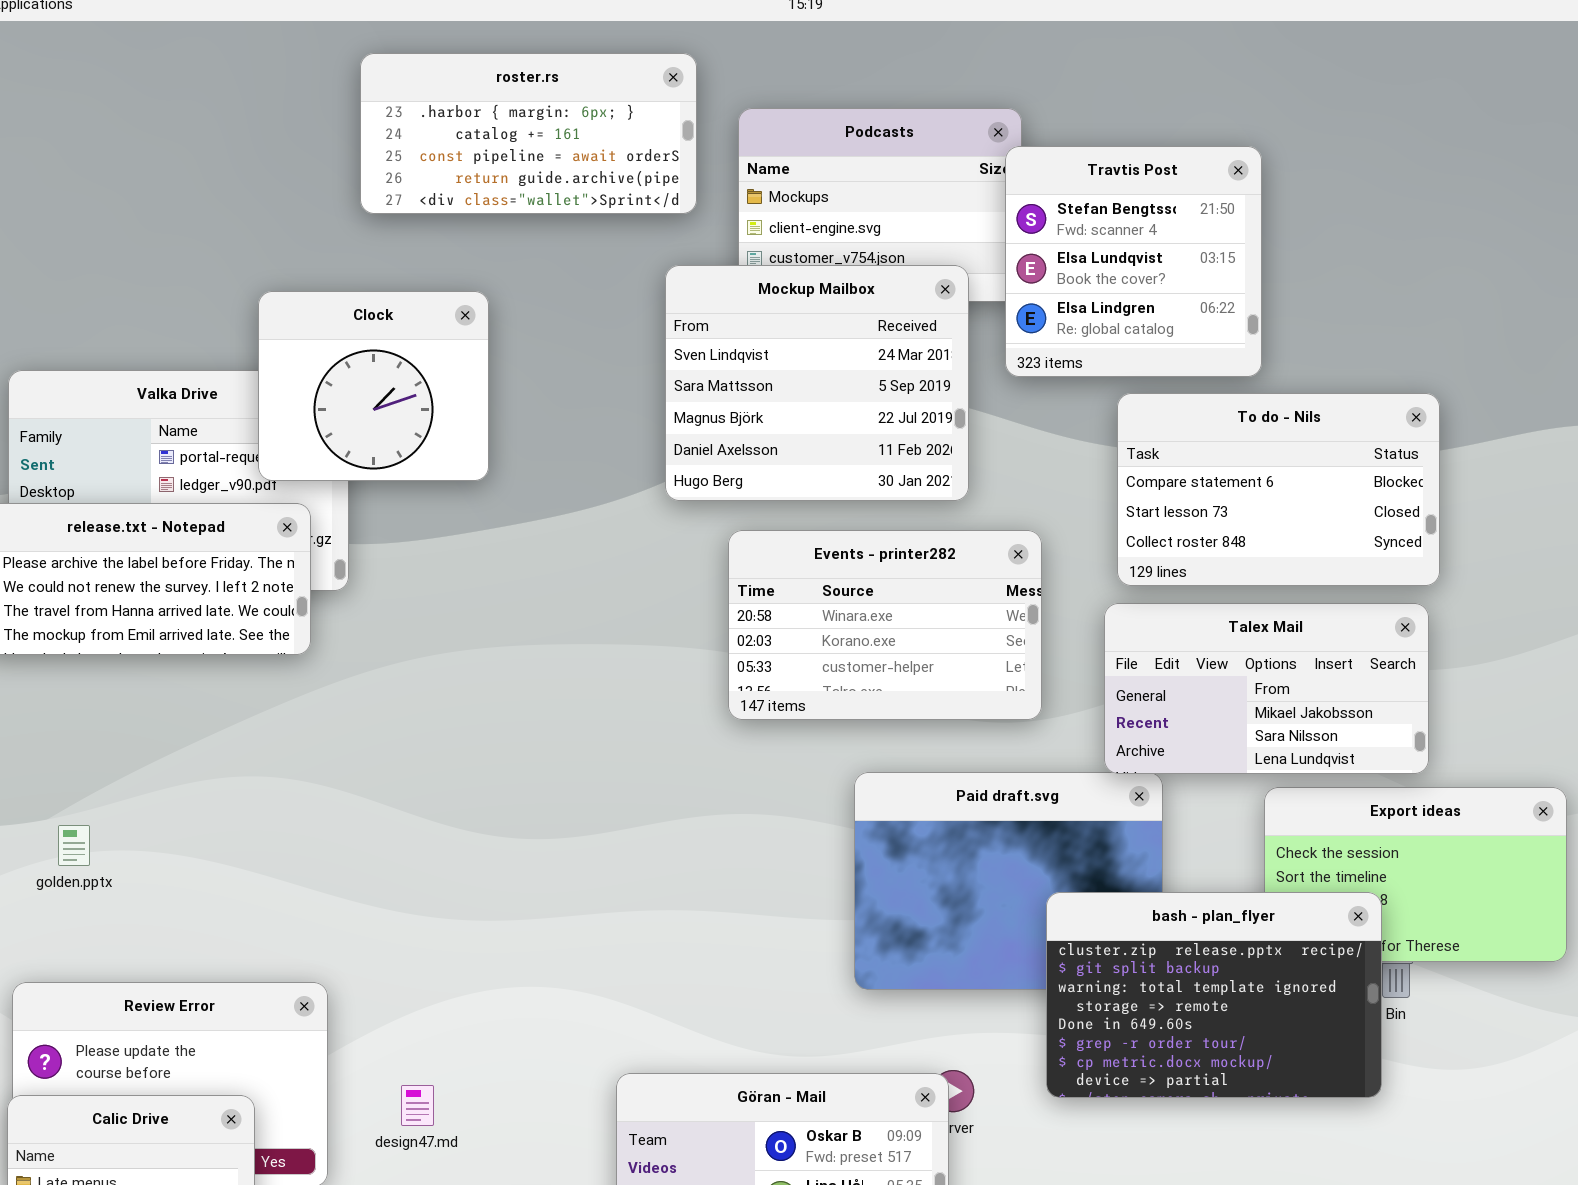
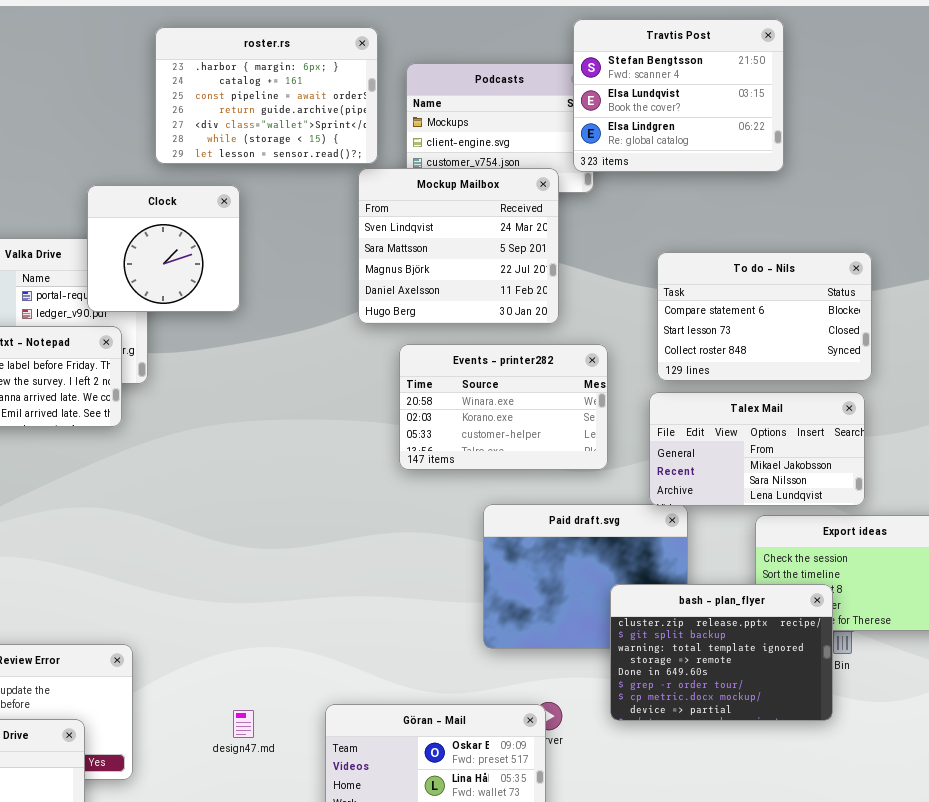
roster.rs: [360,53,697,214] -> [155,27,378,164], resized
Travtis Post: [1005,146,1262,377] -> [573,19,784,172], moved, resized
design47.md: [401,1085,434,1126] -> [233,710,254,738], moved

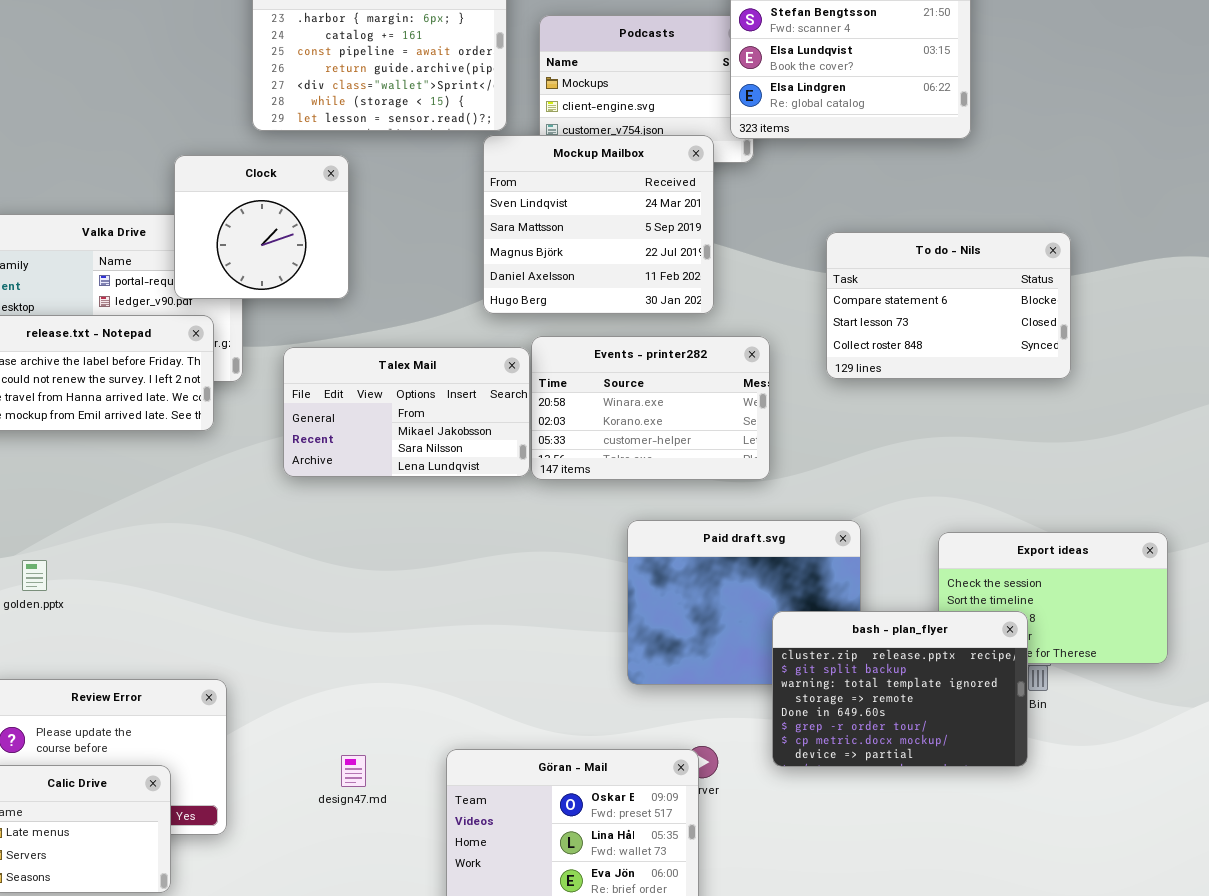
Talex Mail: [649,392,865,506] -> [283,347,530,477], moved

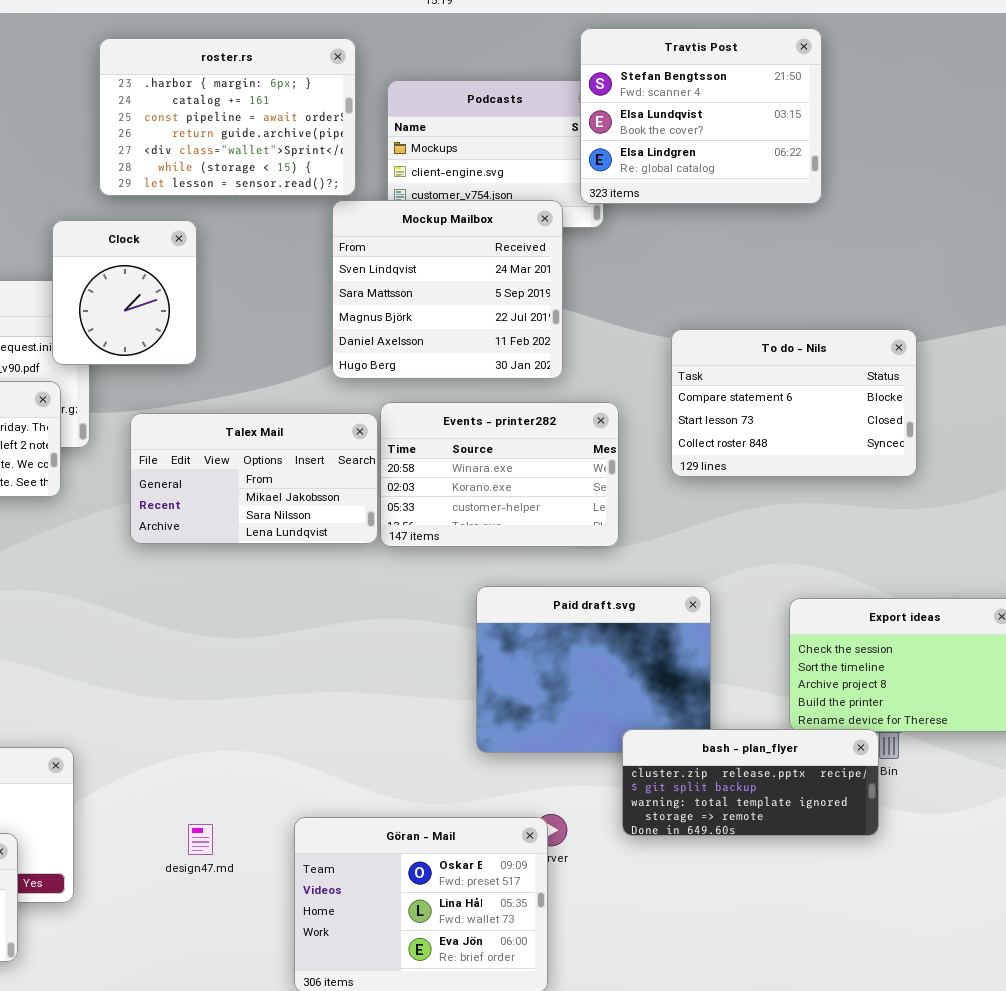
Clock: [174,155,349,299] -> [52,220,197,365], resized
To do - Nils: [826,232,1071,379] -> [671,329,917,477], moved
bash - plan_flyer: [772,611,1028,767] -> [622,729,879,836], resized

